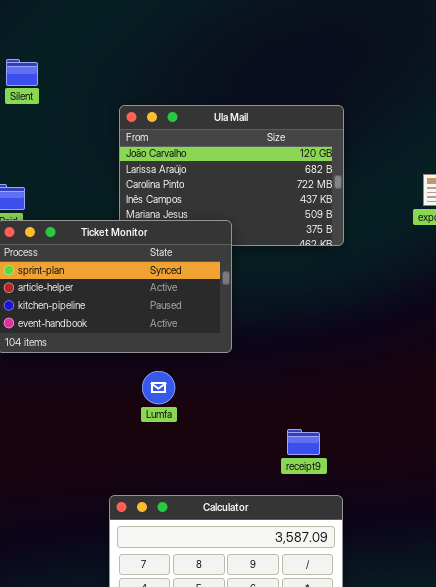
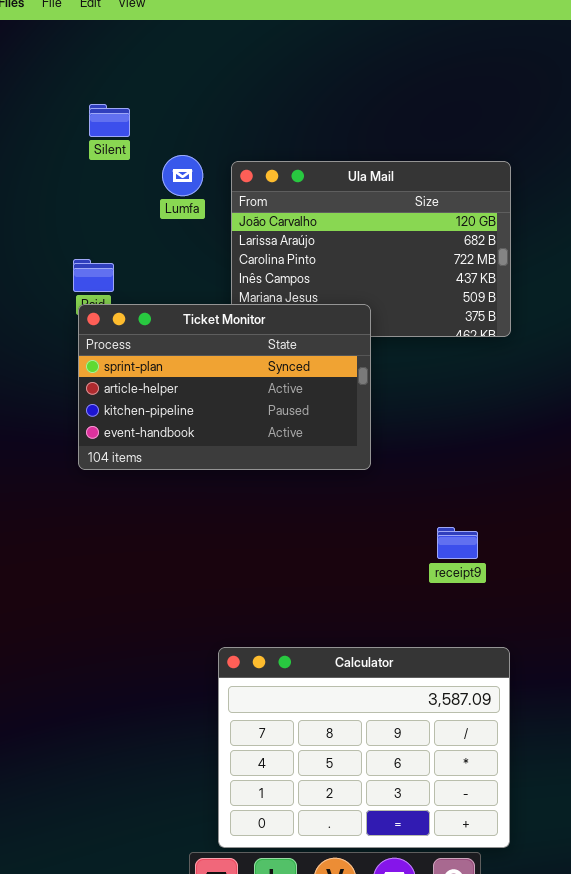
Lumfa: [142,371,175,404] -> [162,155,203,196], moved
receipt9: [287,429,320,455] -> [437,527,478,559], moved

